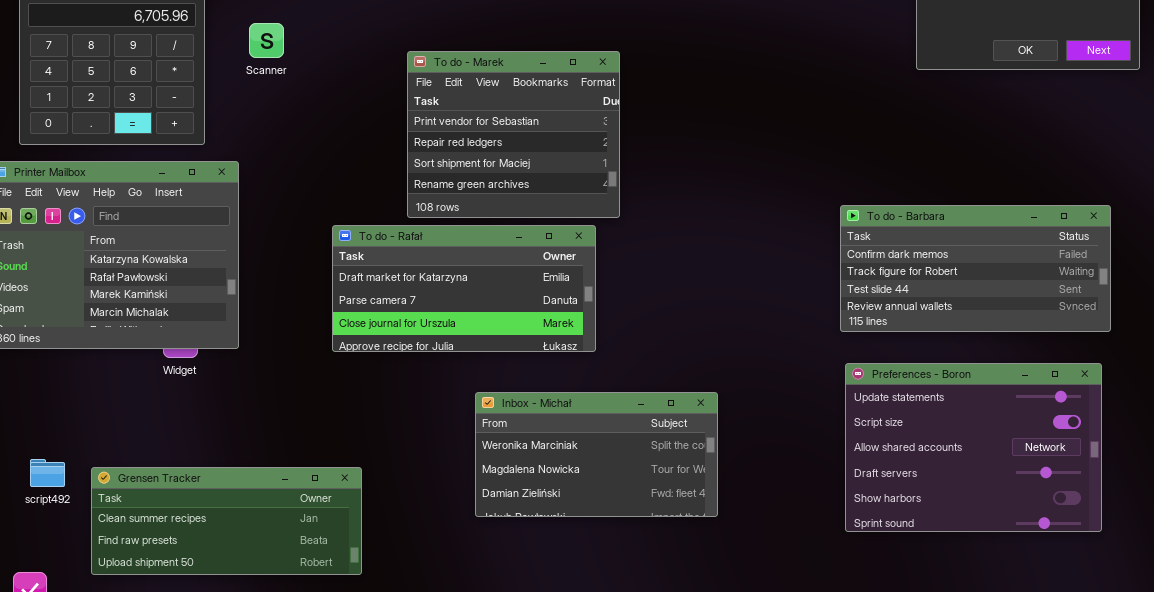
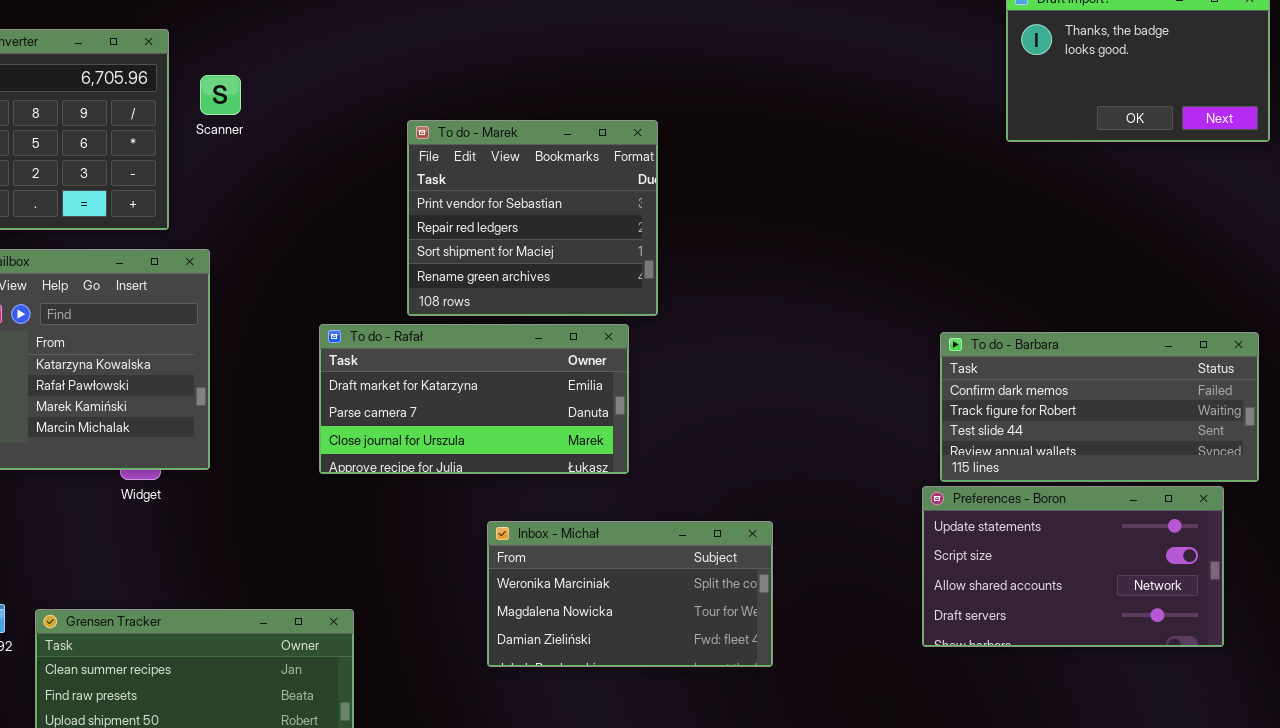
Scanner: [249,23,284,58] -> [200,75,241,115], moved
To do - Barbara: [840,205,1111,332] -> [940,332,1259,482], moved
Preferences - Boron: [845,363,1102,532] -> [922,486,1224,647], resized

